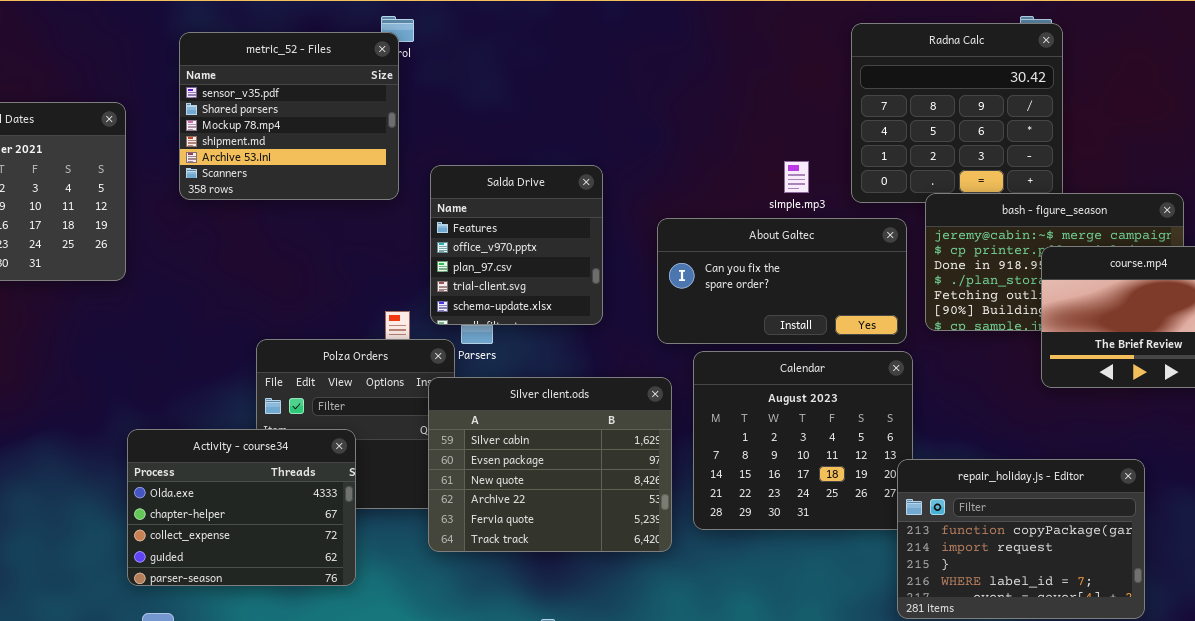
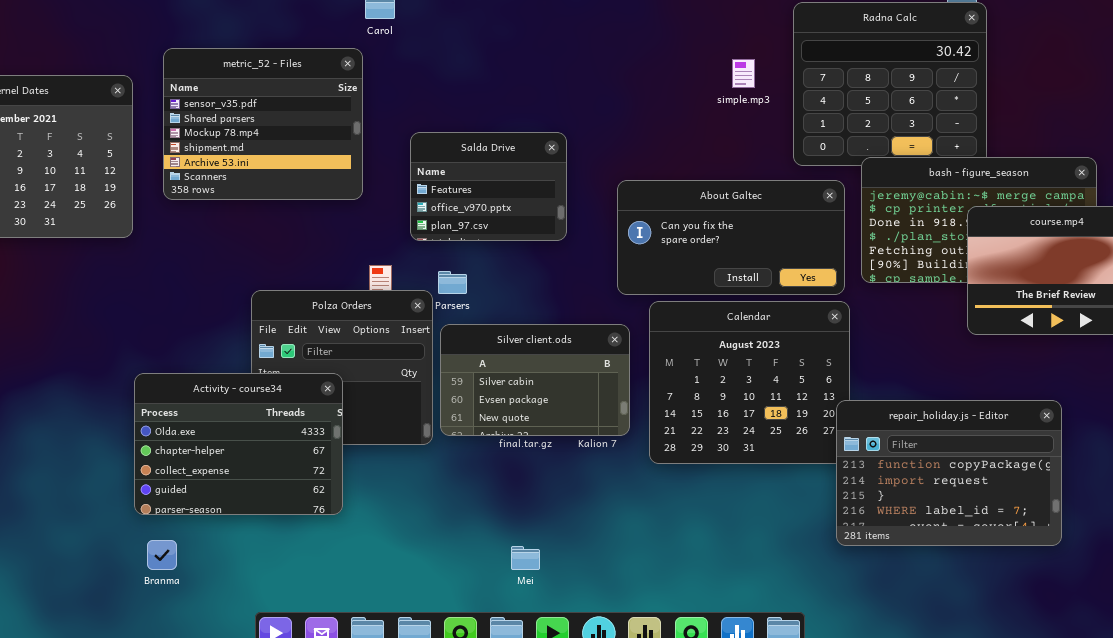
metric_52 - Files: [179,32,399,200] -> [163,48,363,200], moved
simple.mp3: [784,161,809,193] -> [732,59,755,88], moved
Salda Drive: [430,165,603,325] -> [410,132,567,241], resized
Silver client.ods: [428,377,672,552] -> [440,324,630,436], resized

